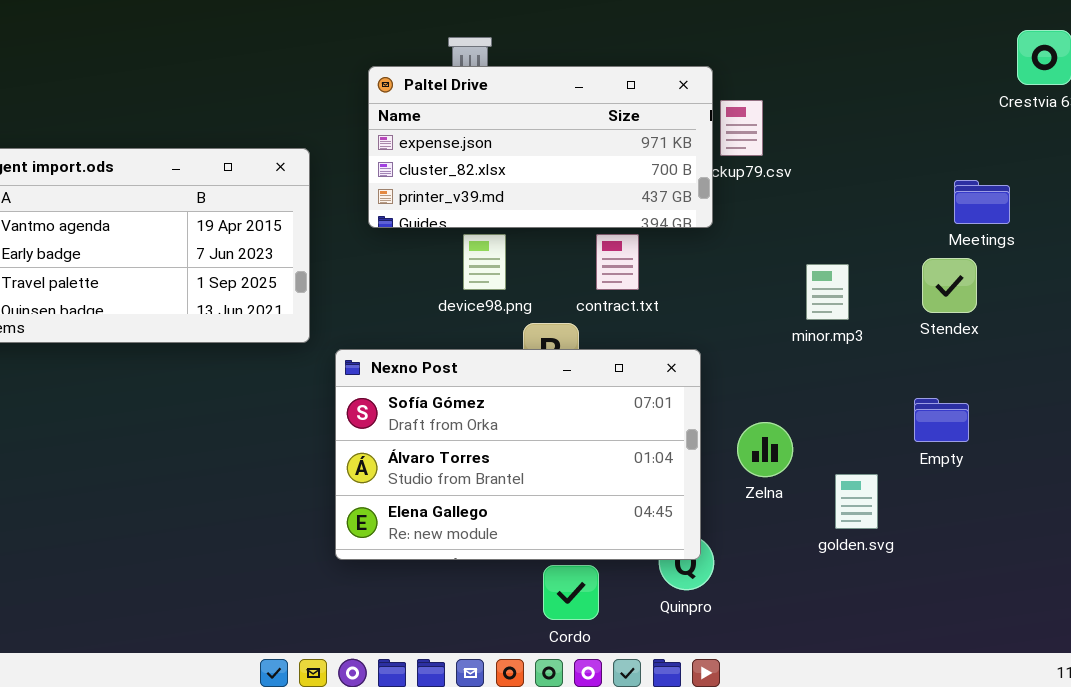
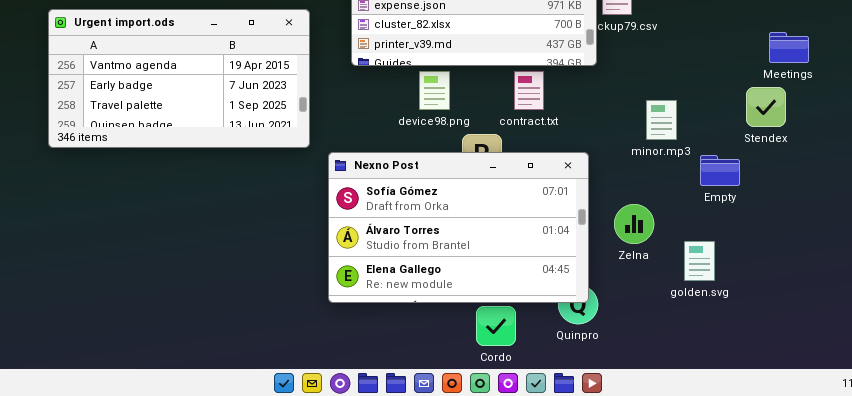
minor.mp3: [806,264,849,320] -> [646,100,677,140], moved
Empty: [914,398,969,442] -> [700,155,740,186], moved

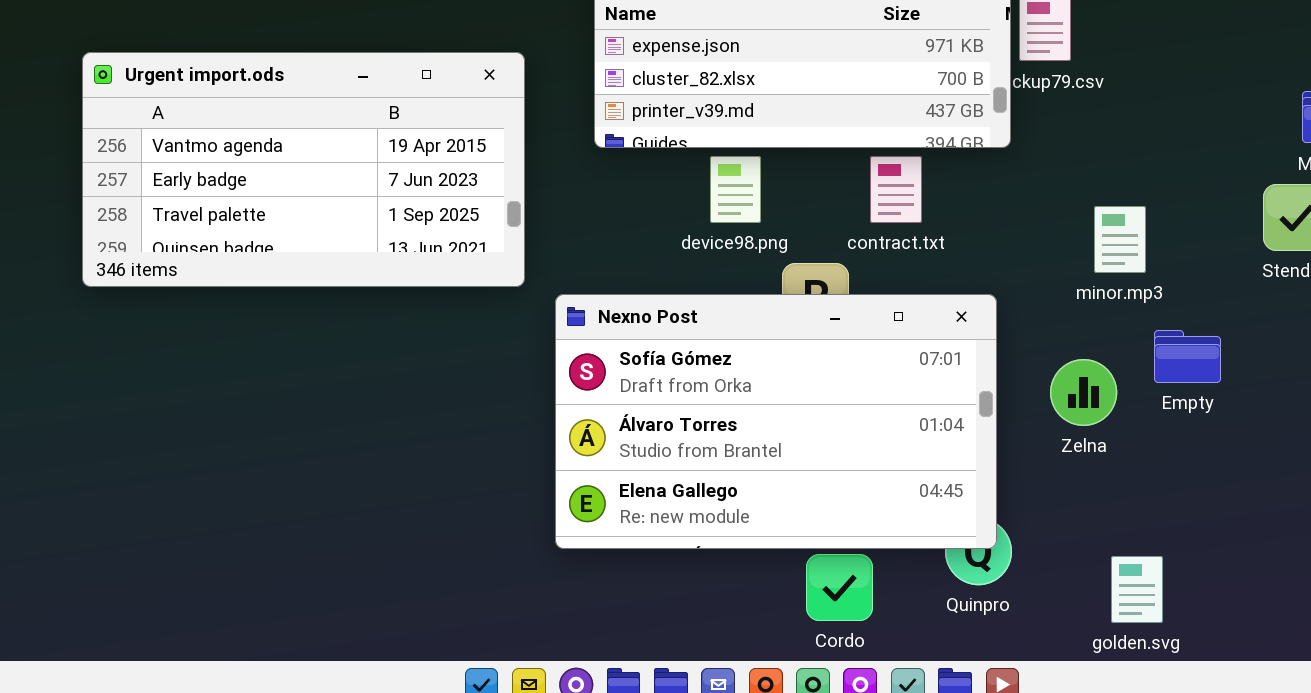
Empty: [700,155,740,186] -> [1154,330,1221,383], moved
Zelna: [614,204,654,244] -> [1050,359,1117,426], moved
golden.svg: [684,241,715,281] -> [1111,556,1163,623], moved

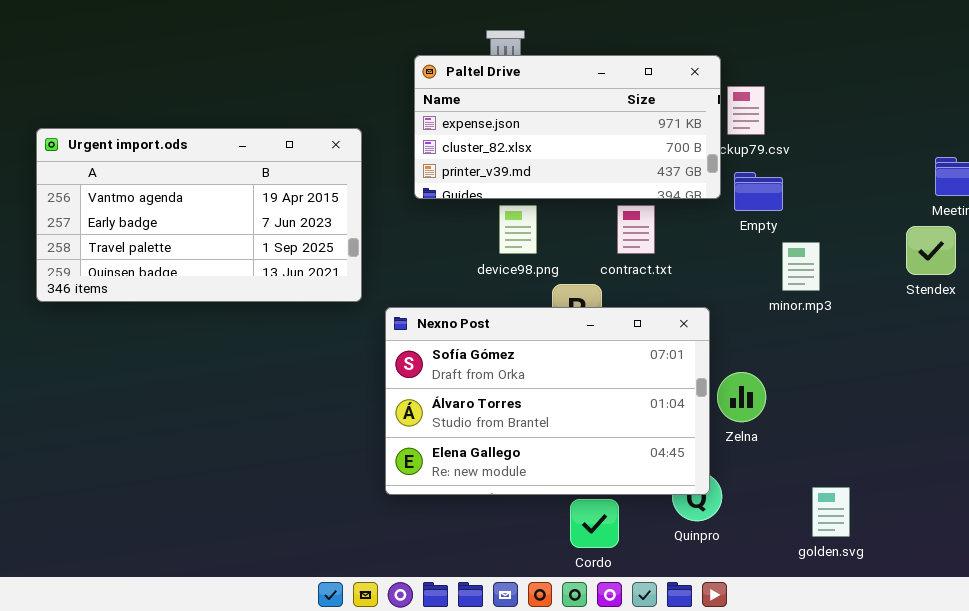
Empty: [1154,330,1221,383] -> [734,172,783,211], moved
Zelna: [1050,359,1117,426] -> [717,372,766,422], moved
golden.svg: [1111,556,1163,623] -> [812,487,850,537], moved

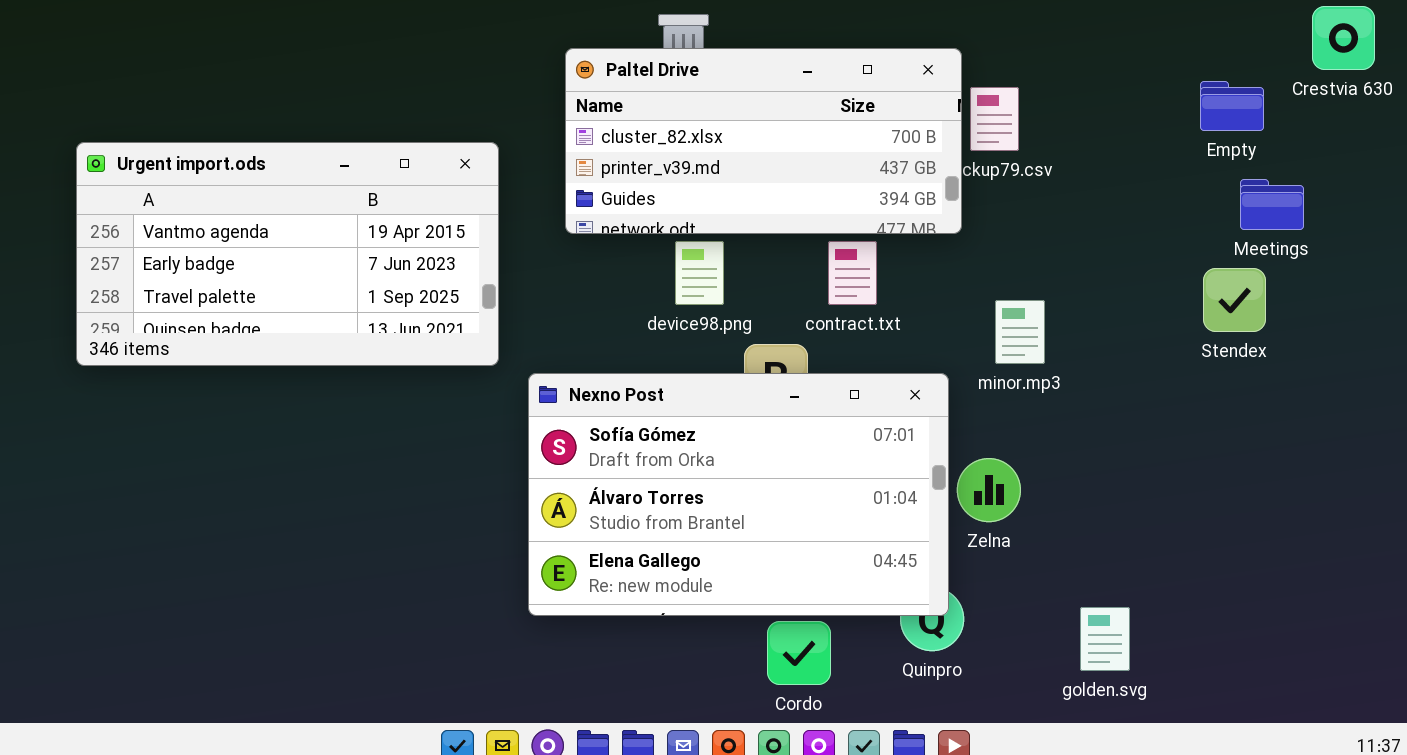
Paltel Drive: [414,55,721,199] -> [565,48,962,234], scrolled down 1 row
Empty: [734,172,783,211] -> [1200,81,1264,131], moved
minor.mp3: [782,242,820,291] -> [995,300,1045,364], moved

